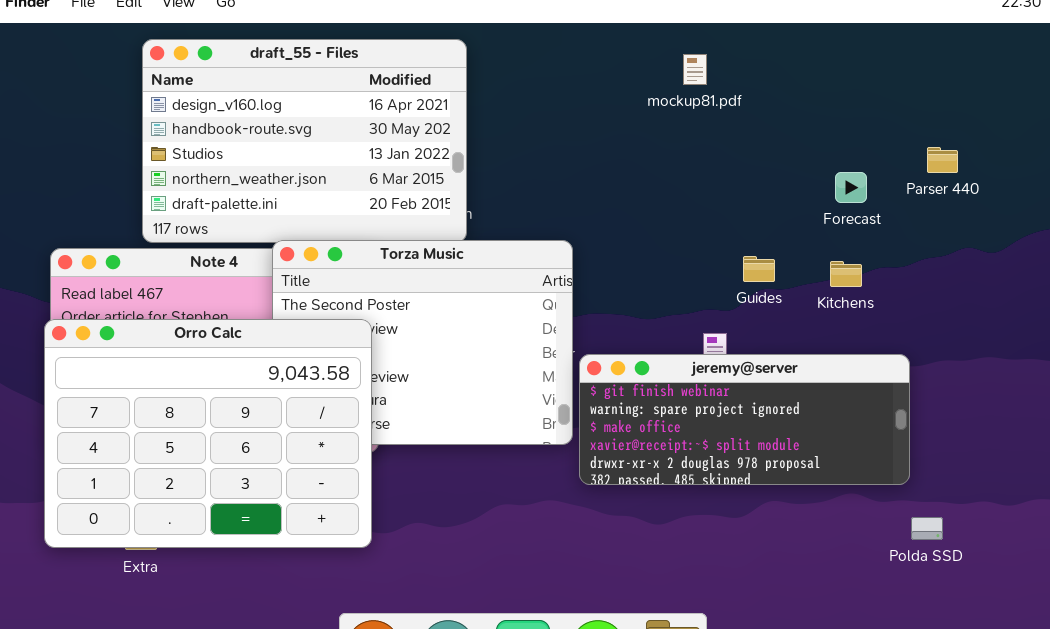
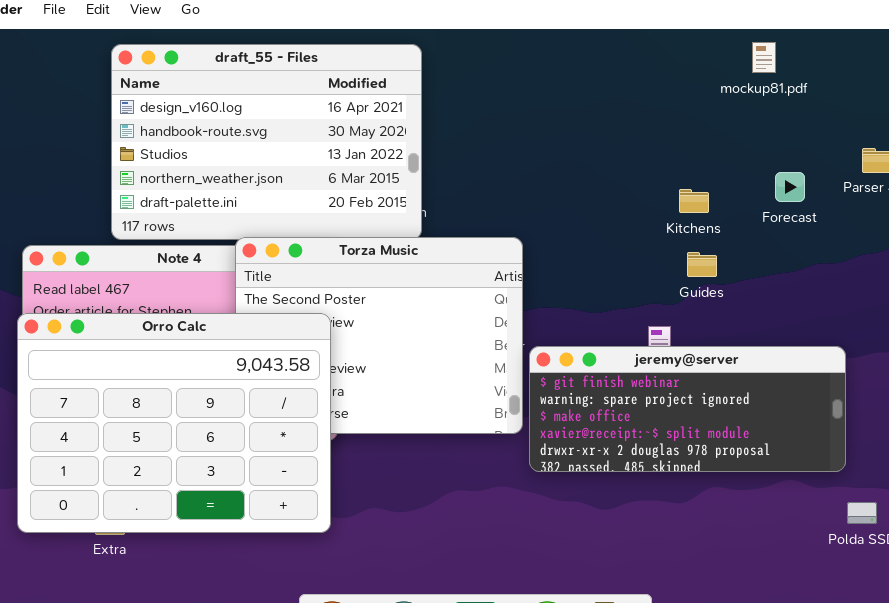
mockup81.pdf: [683,54,707,85] -> [752,42,776,73], moved
Kitchens: [830,261,862,287] -> [679,189,709,213], moved

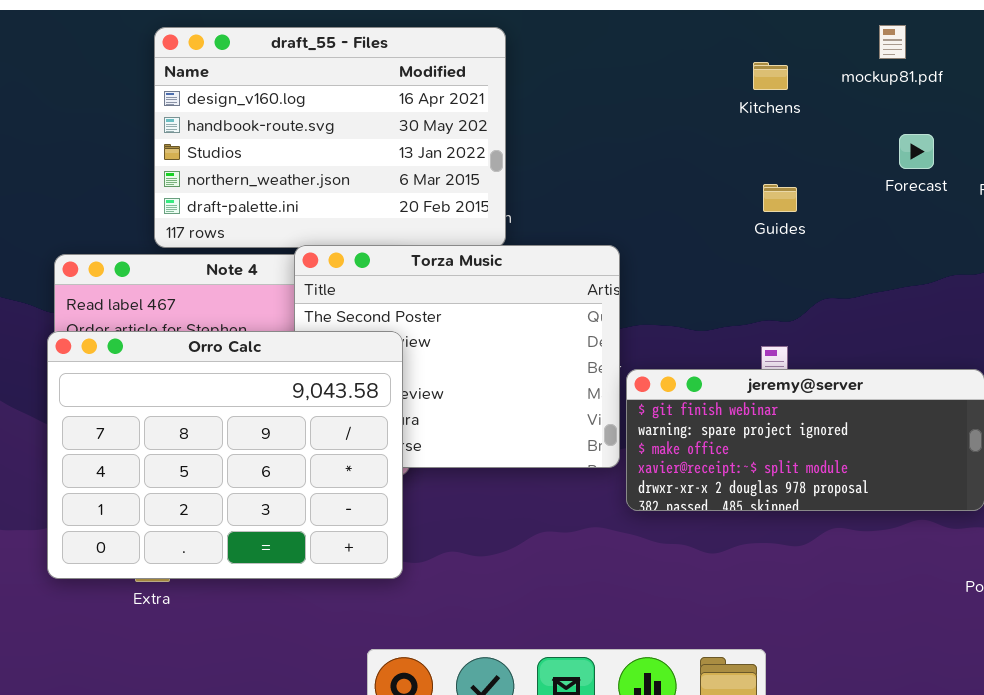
Forecast: [775,172,805,202] -> [899,134,934,169], moved
Kitchens: [679,189,709,213] -> [753,62,788,90], moved
Guides: [687,252,717,277] -> [763,184,797,212], moved

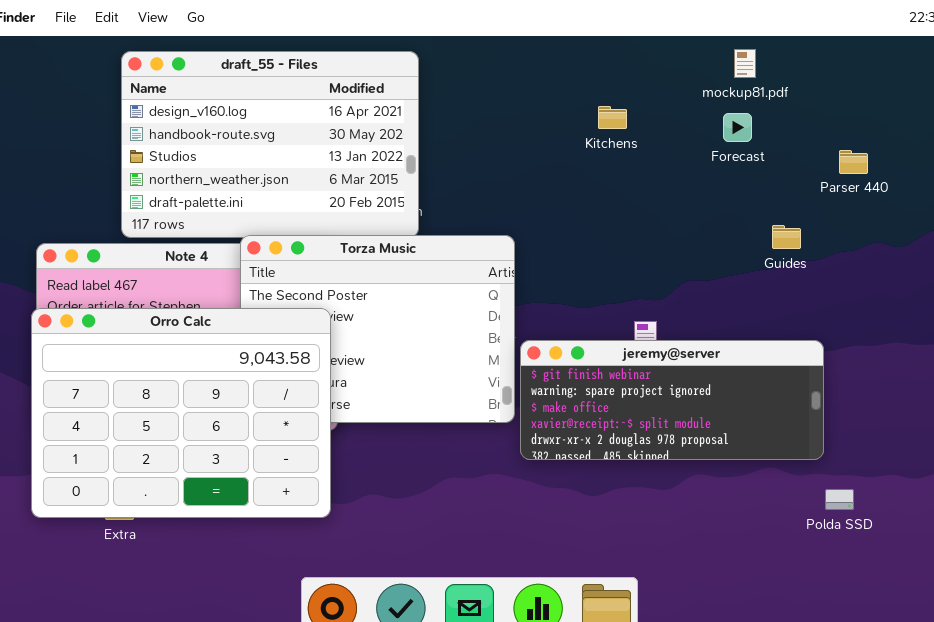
Kitchens: [753,62,788,90] -> [598,106,627,129], moved
Forecast: [899,134,934,169] -> [723,113,752,142], moved
Guides: [763,184,797,212] -> [772,225,801,249], moved

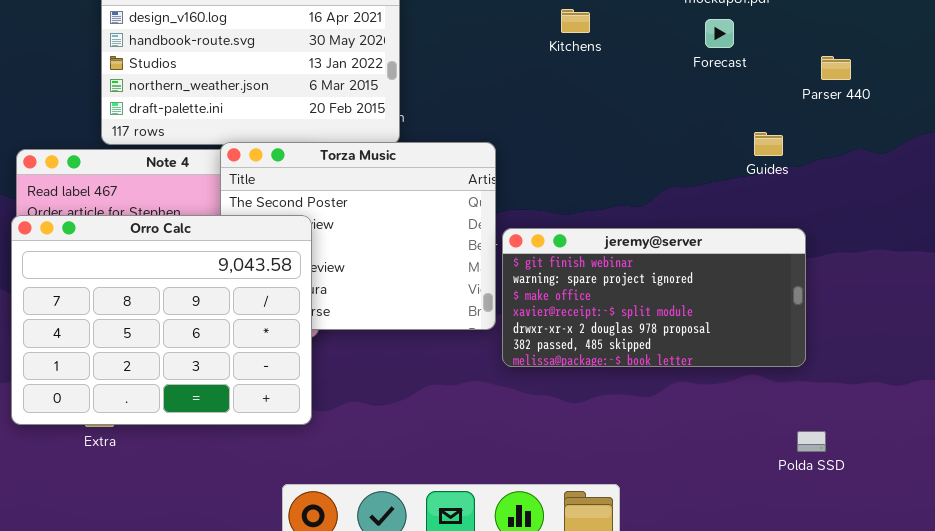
Kitchens: [598,106,627,129] -> [561,9,590,33], moved
jeremy@server: [520,340,824,460] -> [502,228,806,367], resized
Polda SSD: [825,489,854,510] -> [797,431,826,452], moved

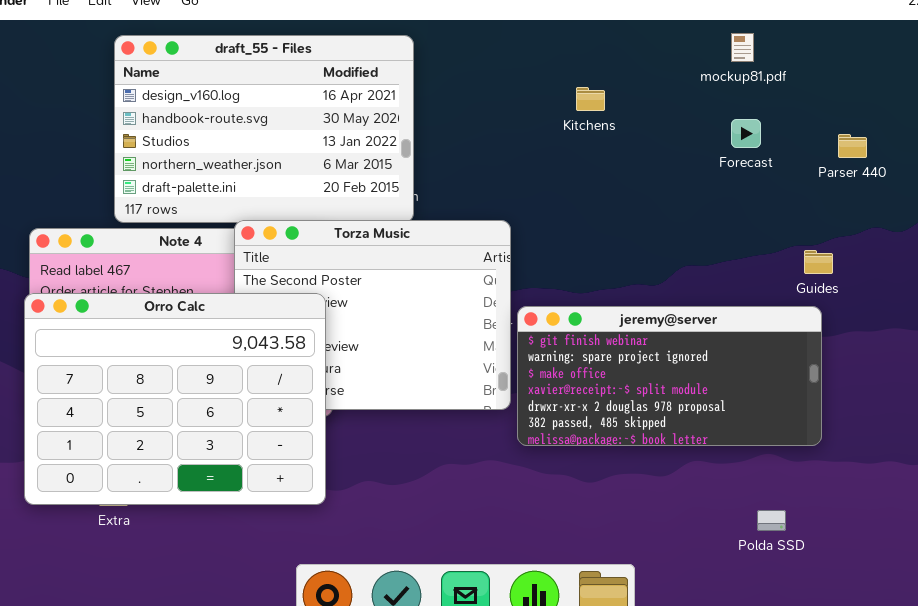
Forecast: [705,19,734,48] -> [731,119,761,148], moved
Guides: [754,132,783,156] -> [804,250,833,274], moved
Polda SSD: [797,431,826,452] -> [757,510,786,531], moved

